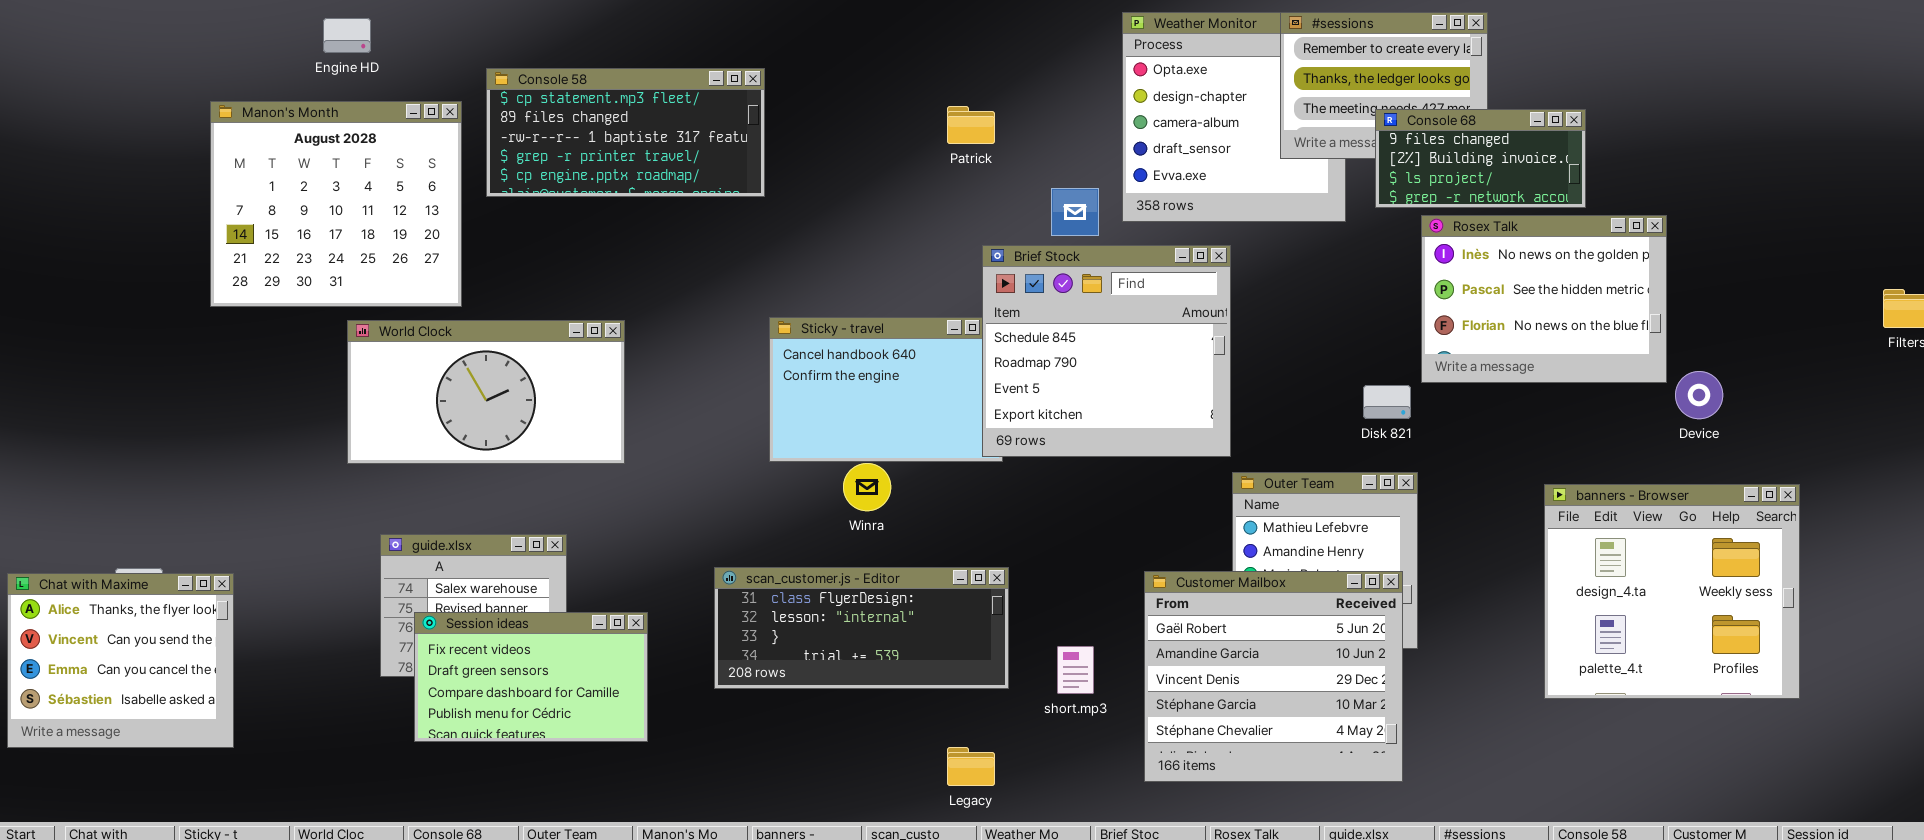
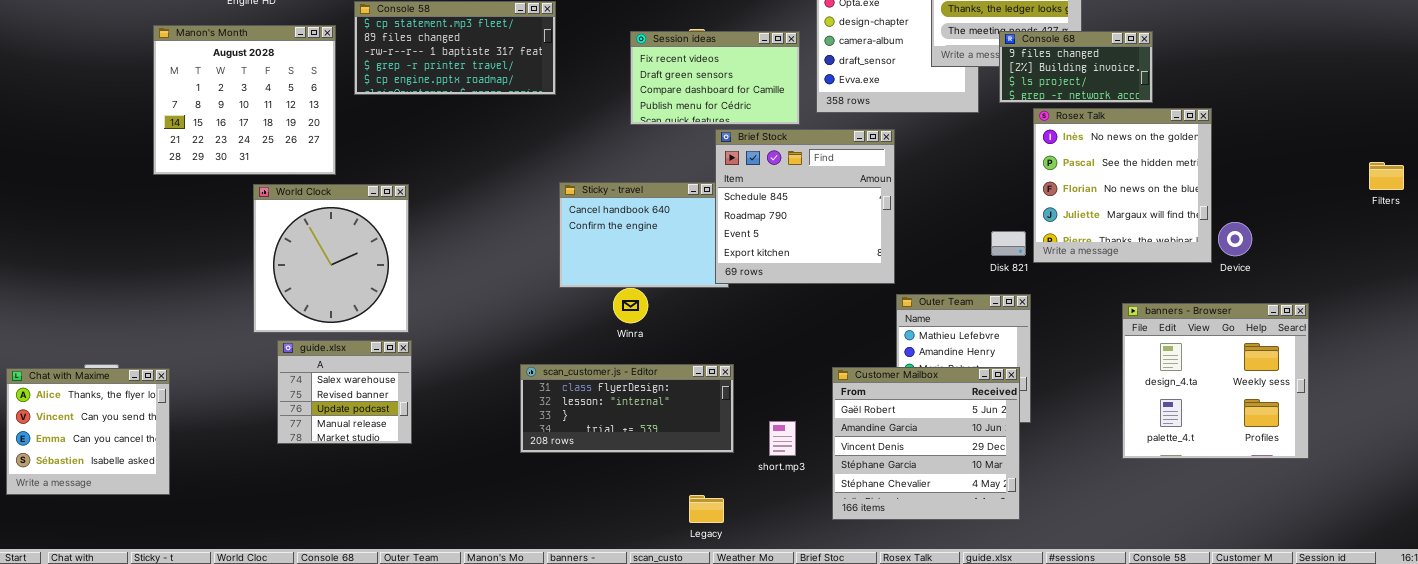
Rosex Talk: [1421,215,1667,383] -> [1033,108,1212,263], resized
World Clock: [347,320,625,464] -> [253,184,409,333], resized
Session ideas: [414,612,648,742] -> [630,31,800,125], moved

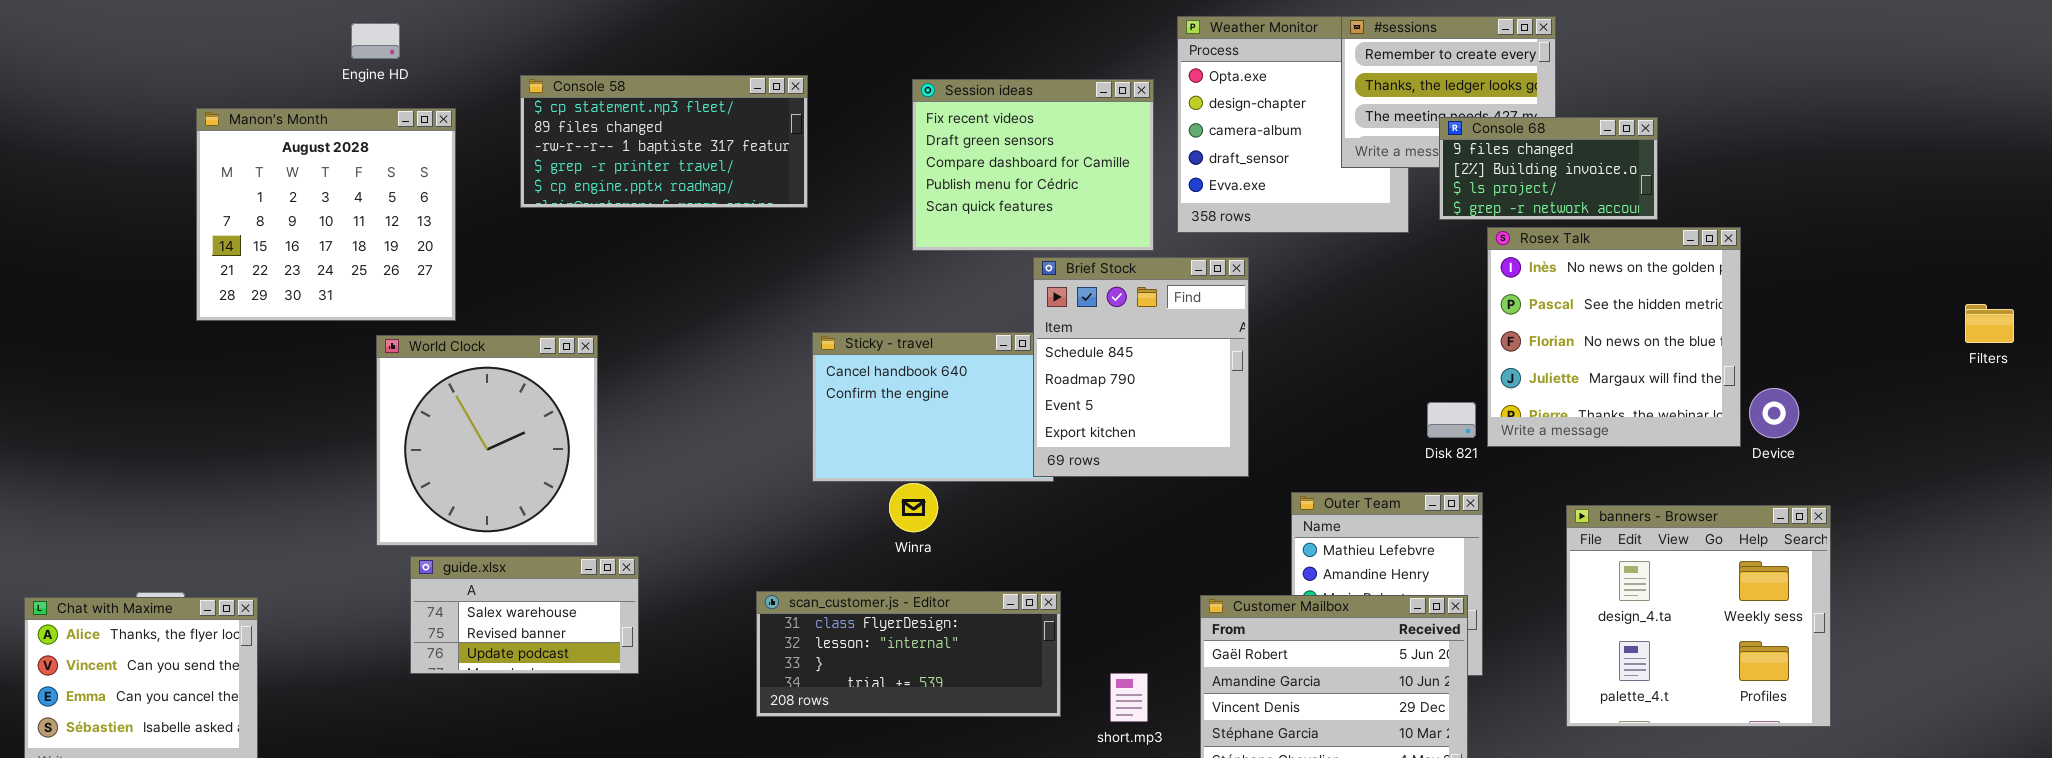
Manon's Month: [153,25,336,175] -> [196,108,456,321], moved
Session ideas: [630,31,800,125] -> [912,79,1154,251], resized
Brief Stock: [715,129,895,284] -> [1033,257,1249,477], resized
banners - Browser: [1122,303,1309,459] -> [1566,505,1831,727], moved
guide.xlsx: [277,340,412,444] -> [410,556,639,674], resized

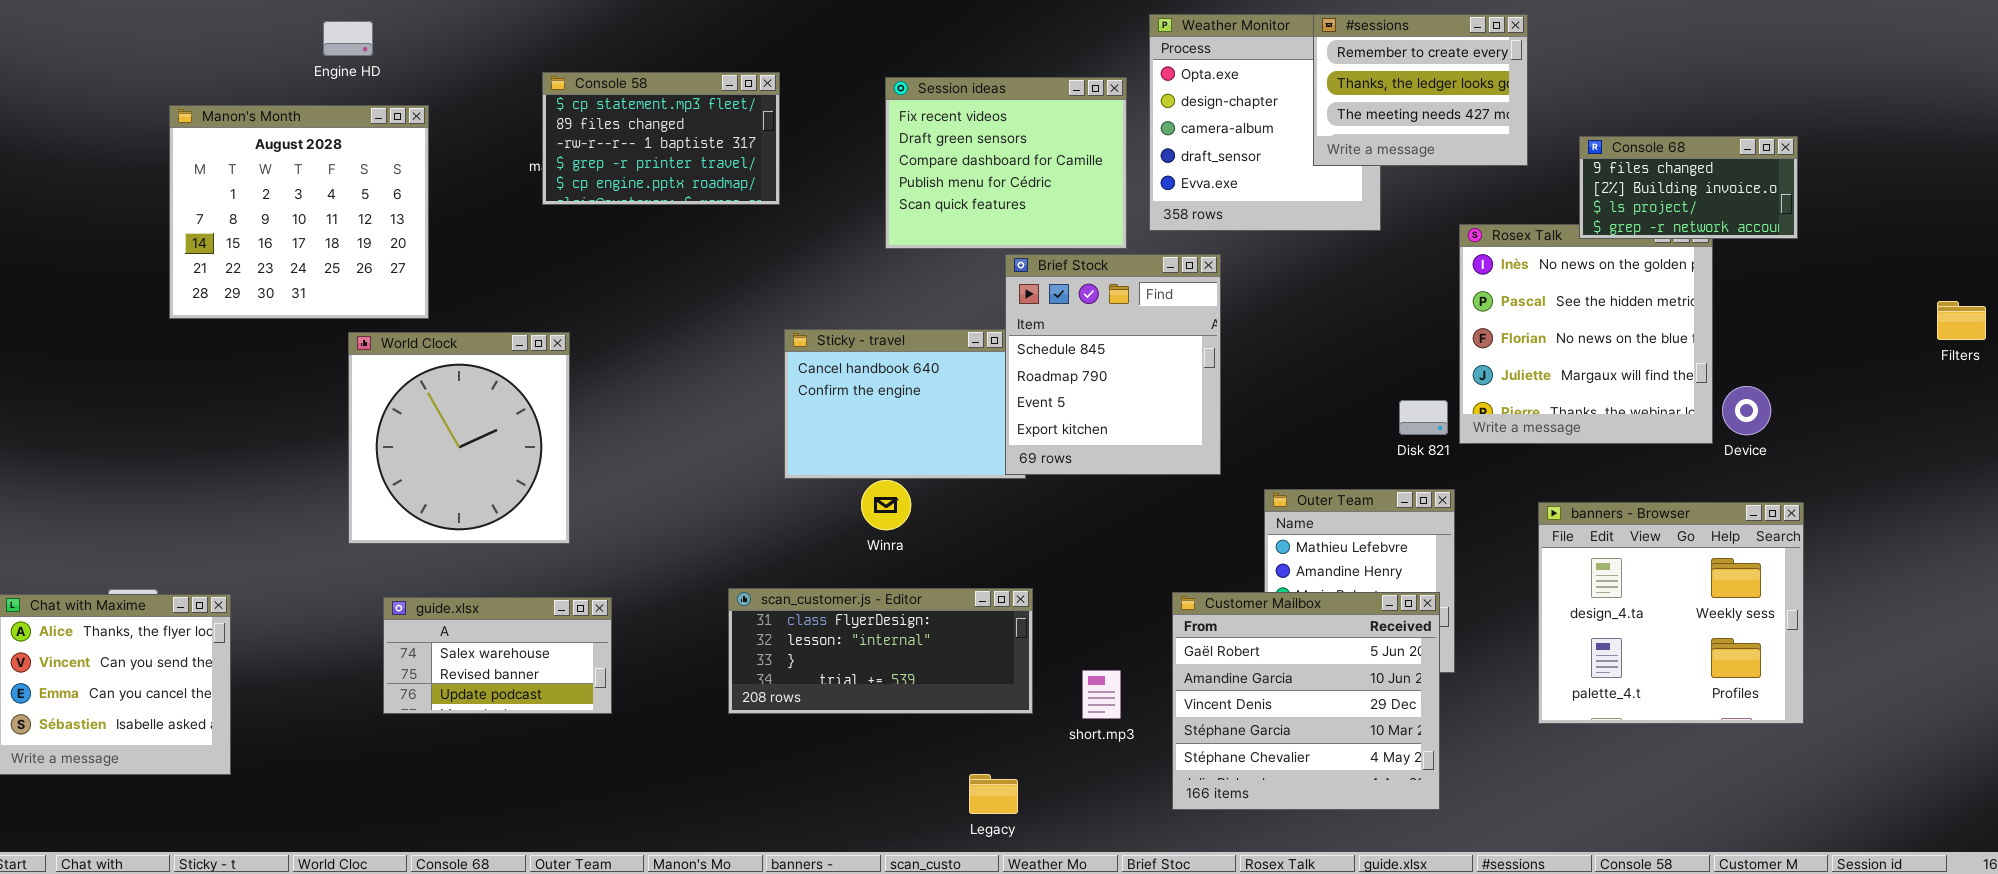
Console 58: [520,75,808,208] -> [542,72,780,205], resized
Console 68: [1439,117,1658,220] -> [1579,136,1798,239], moved
guide.xlsx: [410,556,639,674] -> [383,597,612,714], moved

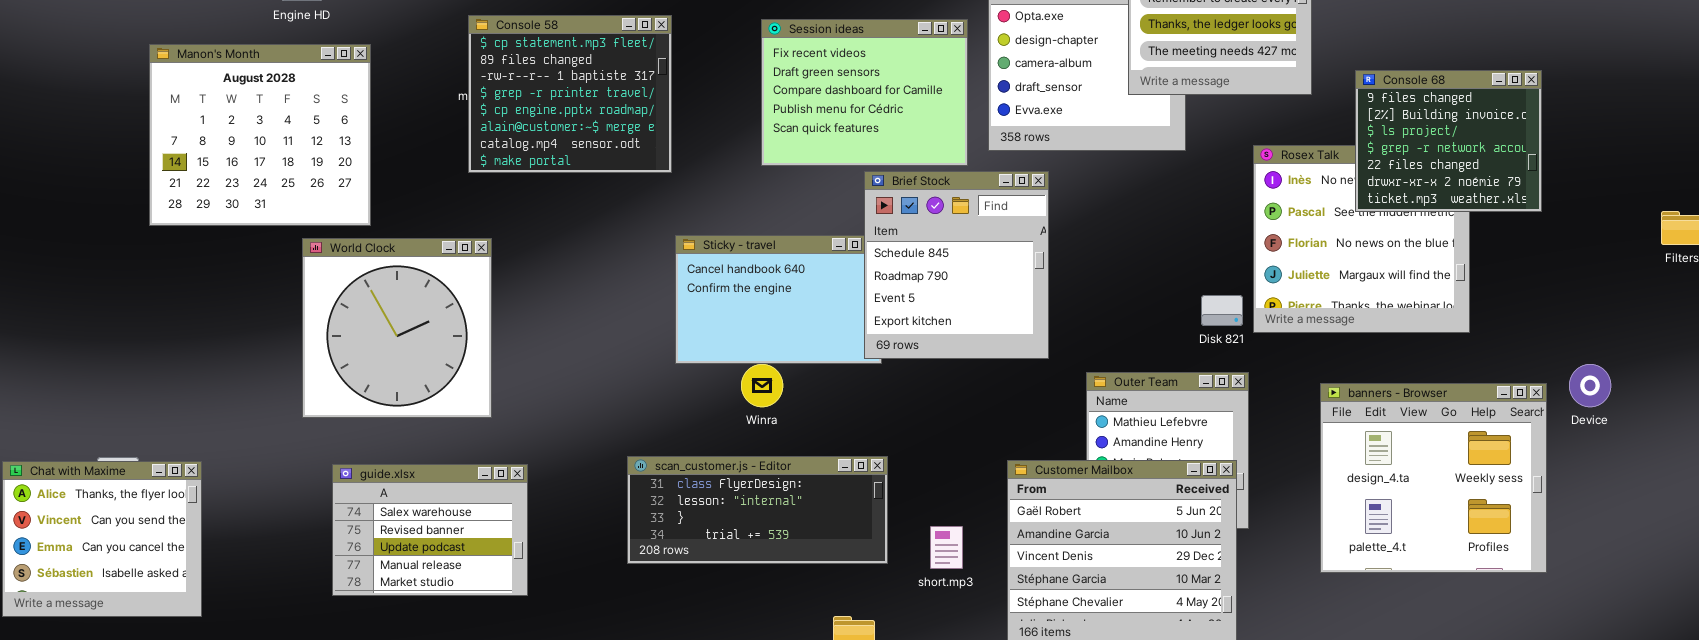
Console 58: [542,72,780,205] -> [468,15,672,173], resized
Console 68: [1579,136,1798,239] -> [1355,70,1542,212], resized
Device: [1722,386,1771,435] -> [1569,364,1611,407], moved
guide.xlsx: [383,597,612,714] -> [332,464,528,596], resized

